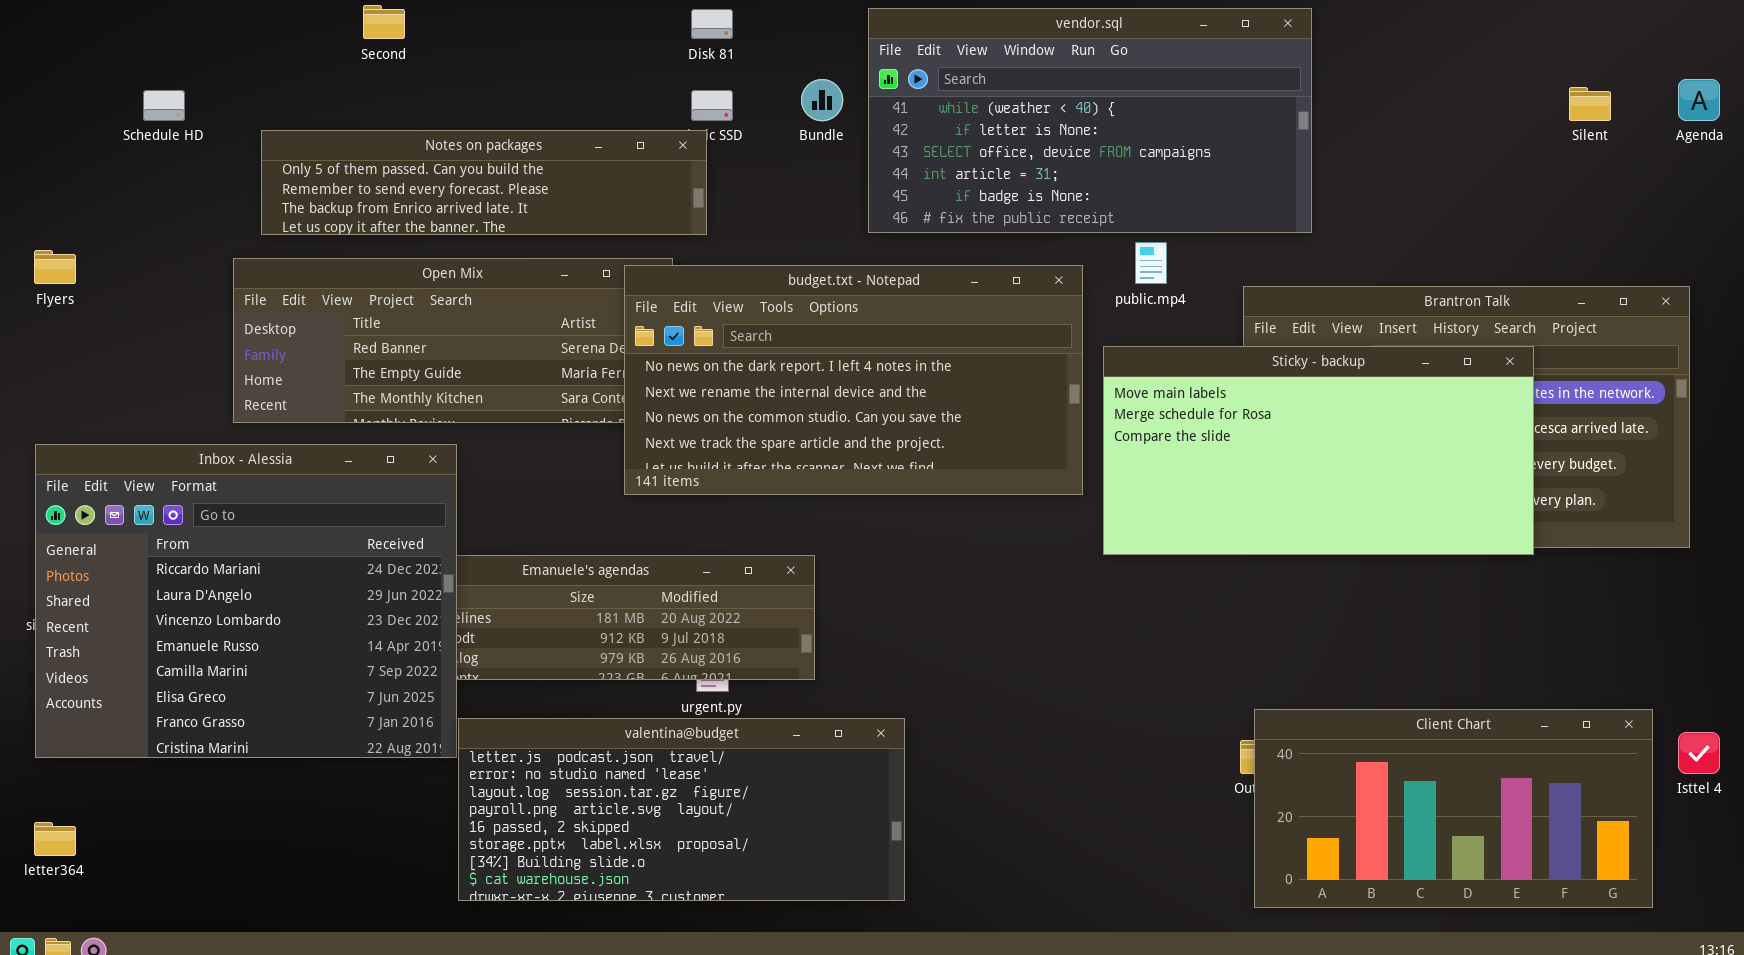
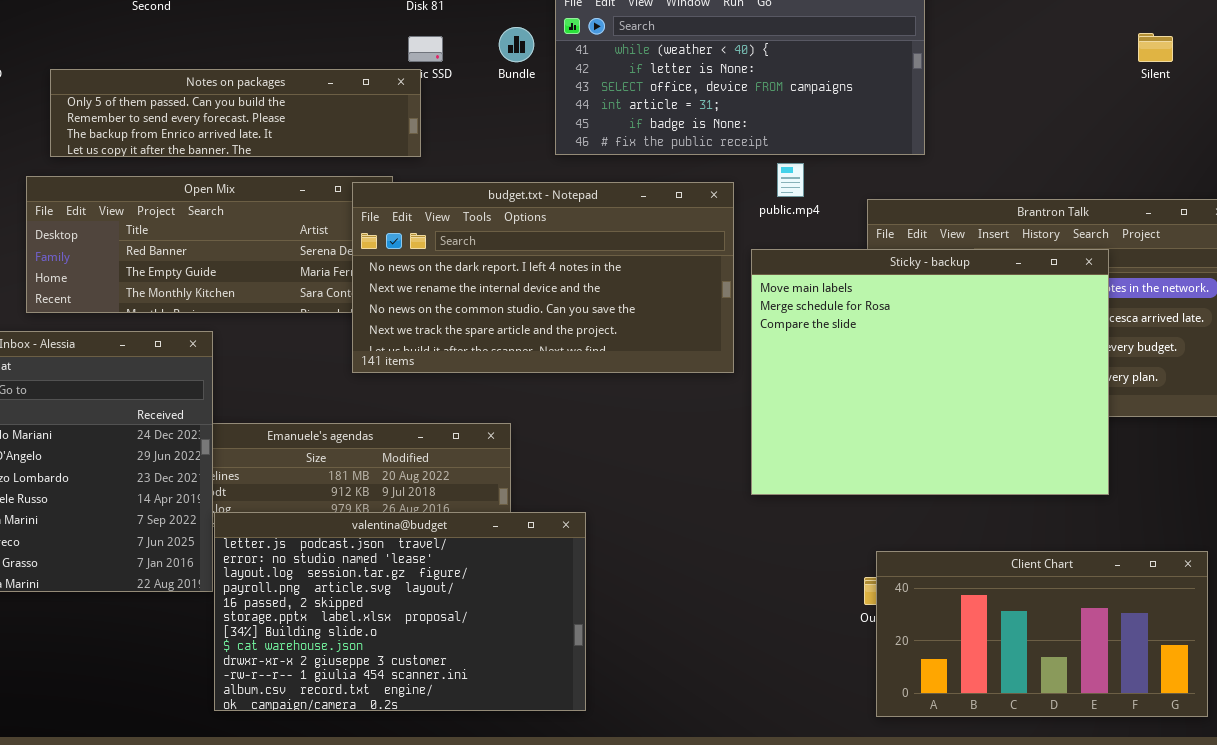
Sticky - backup: [1103,346,1534,555] -> [751,249,1109,495], resized
valentina@budget: [458,718,905,901] -> [214,512,586,711], resized

